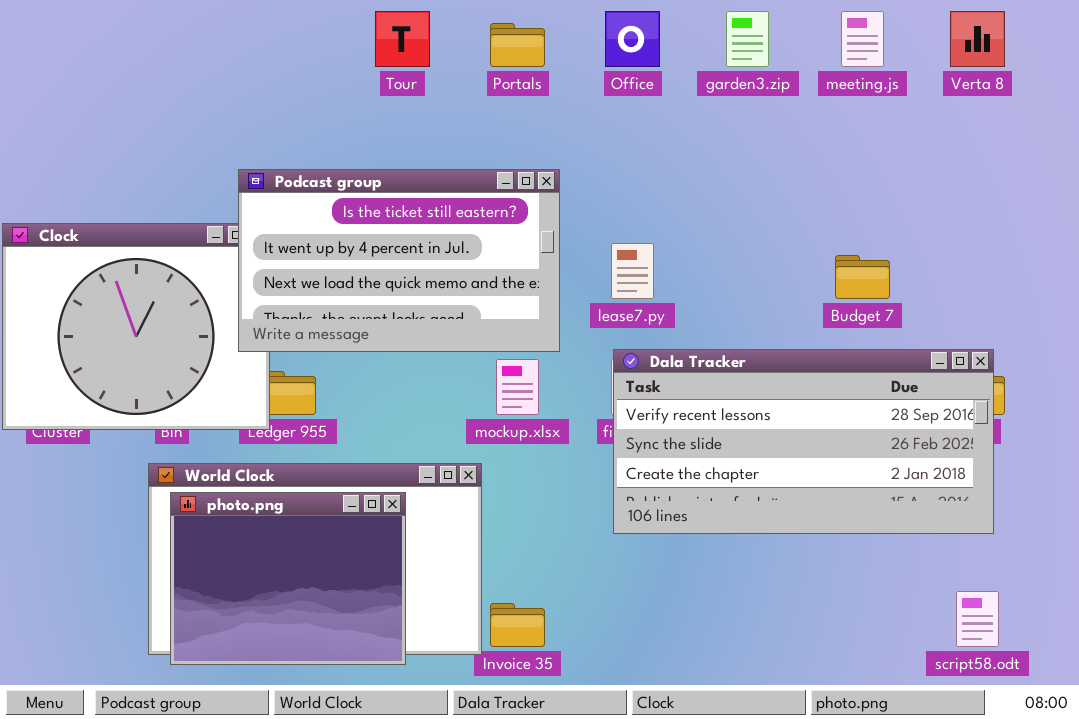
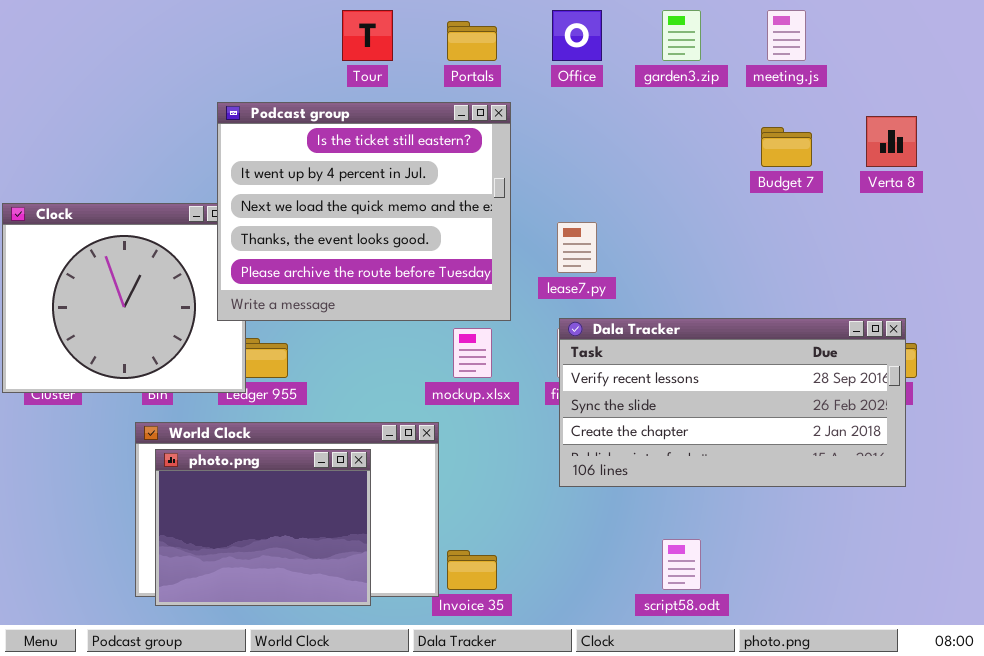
Verta 8: [950,11,1005,67] -> [866,116,917,167], moved
Podcast group: [238,169,560,352] -> [217,102,511,321], resized
Budget 7: [835,255,890,299] -> [761,127,812,167], moved
script58.odt: [956,591,999,647] -> [662,539,701,590], moved

